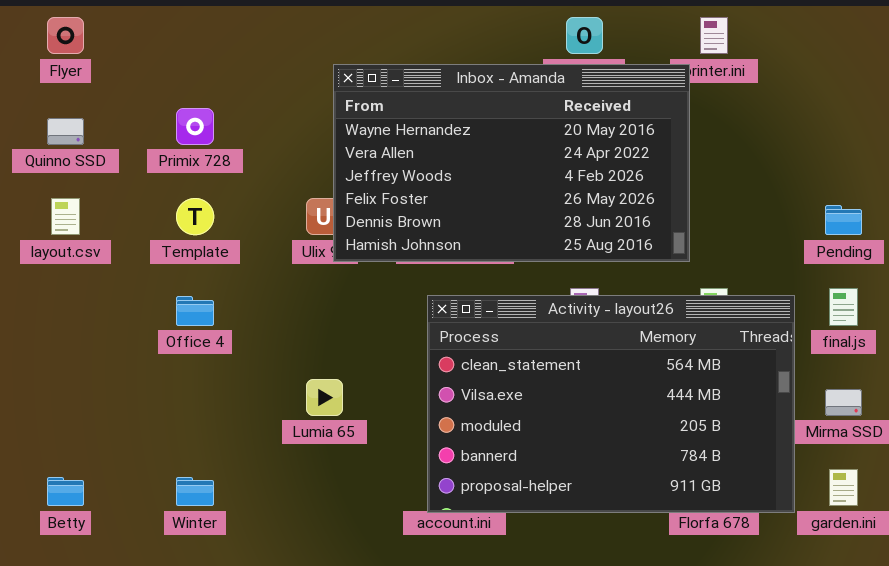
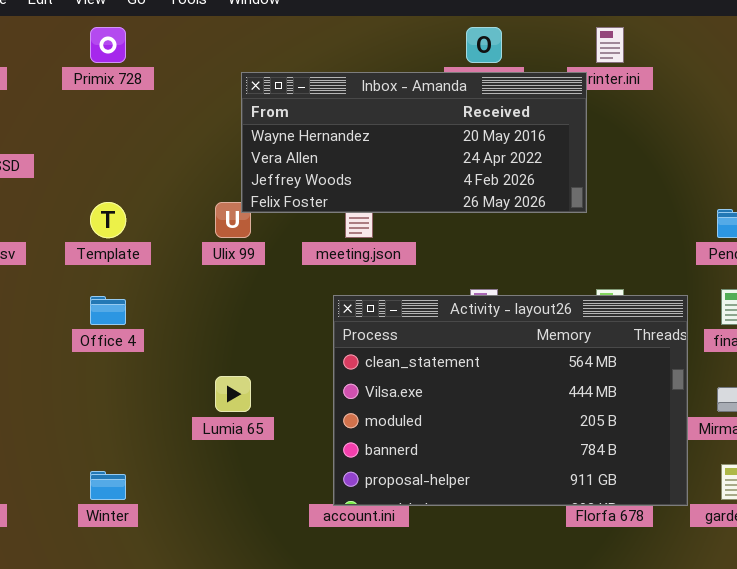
Inbox - Amanda: [333,64,690,262] -> [241,72,587,213], resized
Primix 728: [176,108,214,145] -> [90,27,126,63], moved

